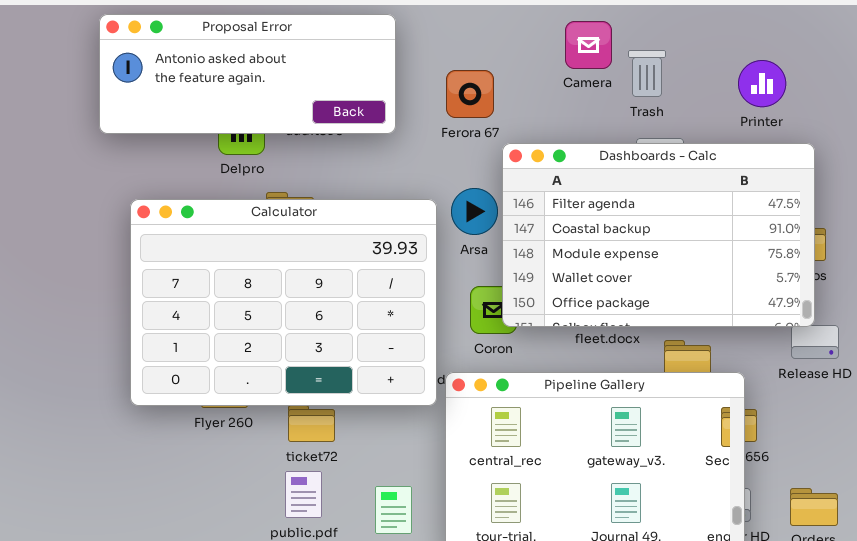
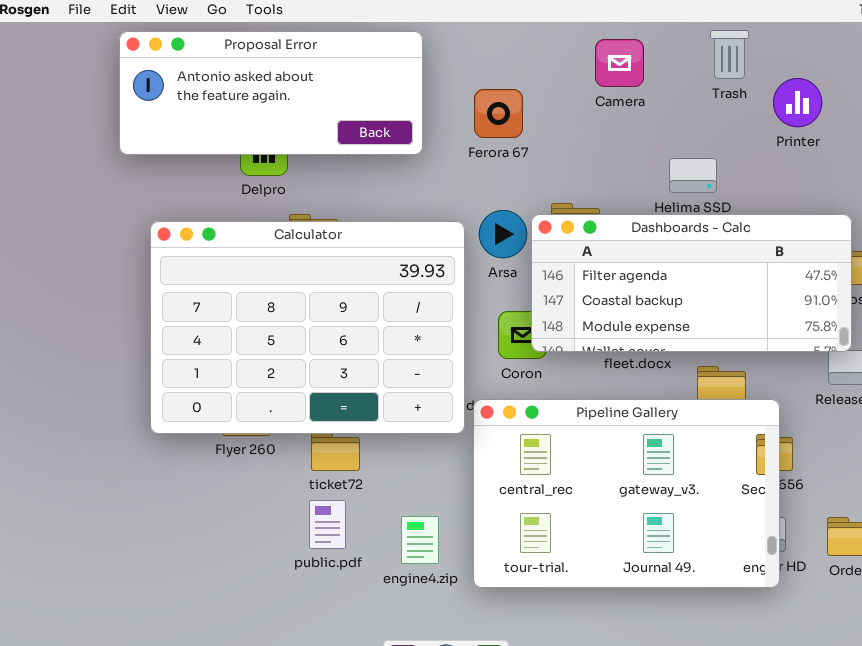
Trash: [628,50,666,97] -> [710,30,749,79], moved
Dashboards - Calc: [502,143,815,327] -> [531,214,852,352], resized

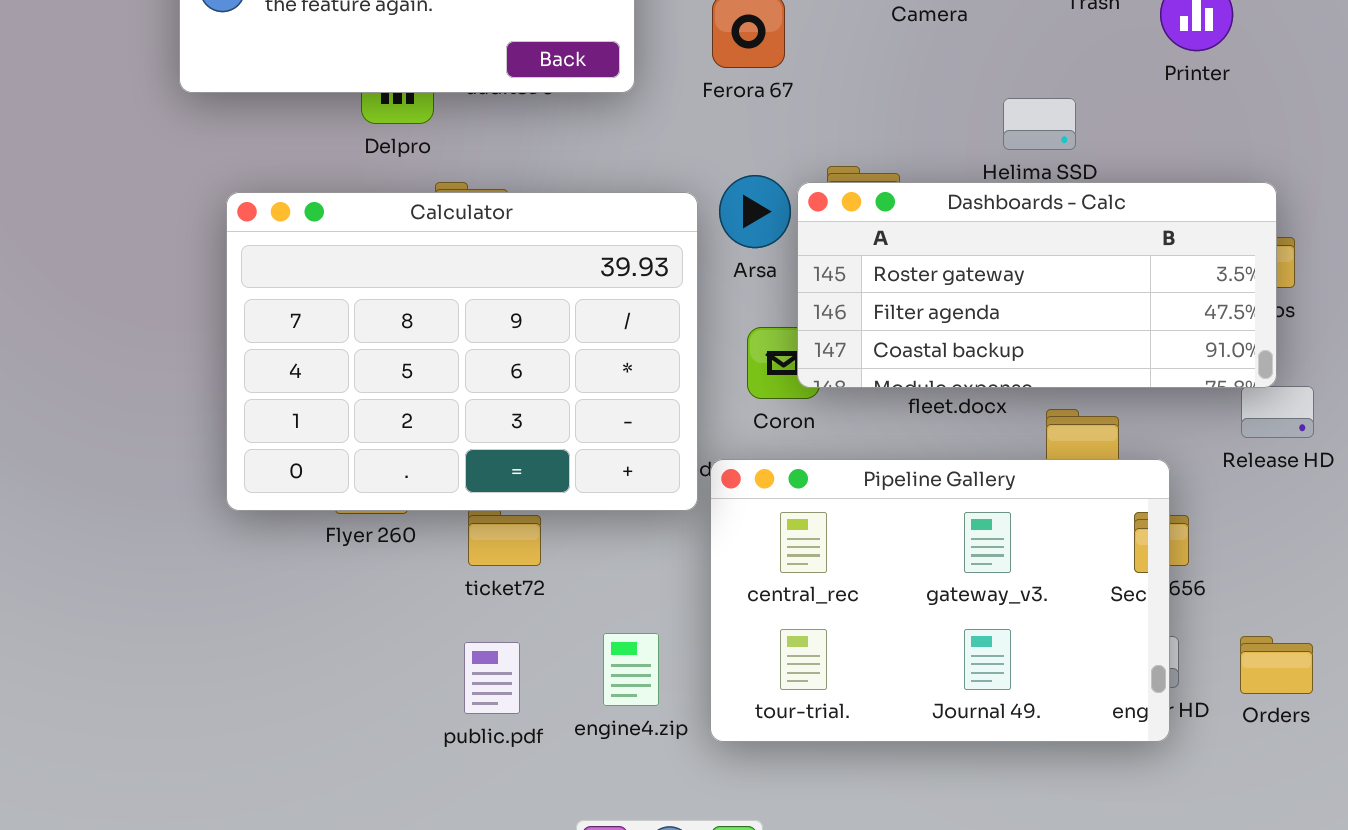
Dashboards - Calc: [531,214,852,352] -> [797,182,1277,388], scrolled up 1 row
public.pdf: [309,500,346,549] -> [464,642,520,714], moved

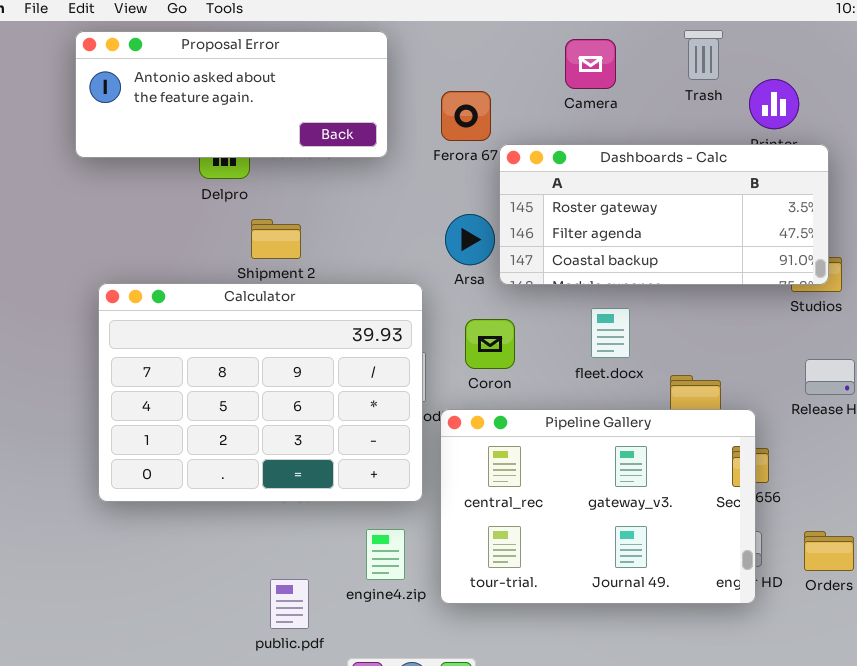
Dashboards - Calc: [797,182,1277,388] -> [499,144,829,285], moved
Calculator: [226,192,698,511] -> [98,283,423,502], moved
public.pdf: [464,642,520,714] -> [270,579,309,629], moved

